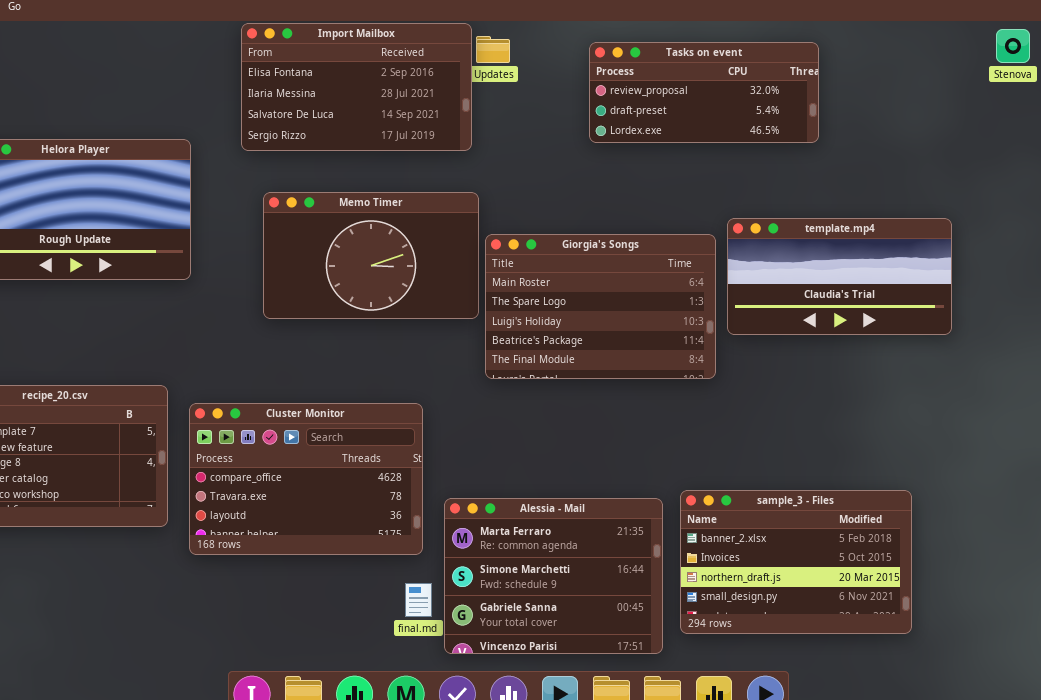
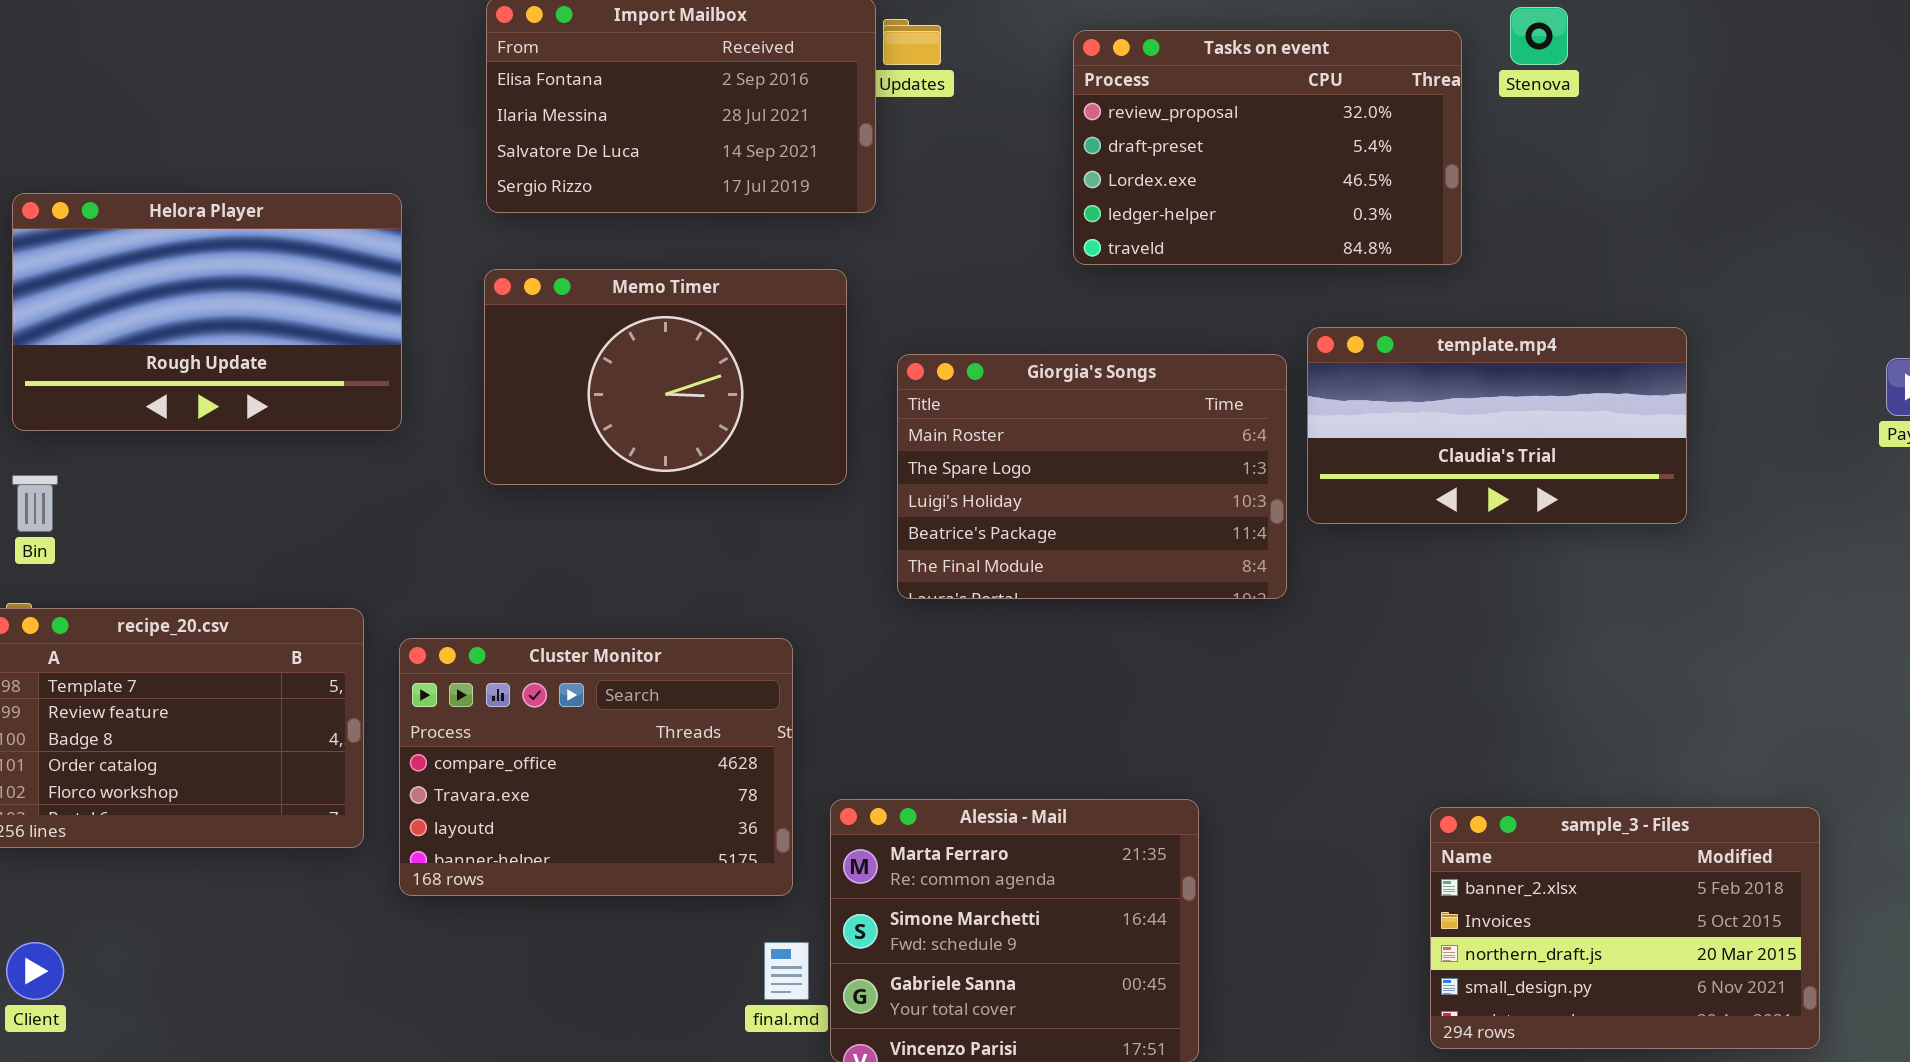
Stenova: [996,29,1030,63] -> [1510,7,1568,65], moved
Tasks on event: [589,42,819,143] -> [1073,30,1462,265], resized
Memo Timer: [263,192,479,319] -> [484,269,847,485], moved
sample_3 - Files: [680,490,912,634] -> [1430,807,1820,1049], moved

